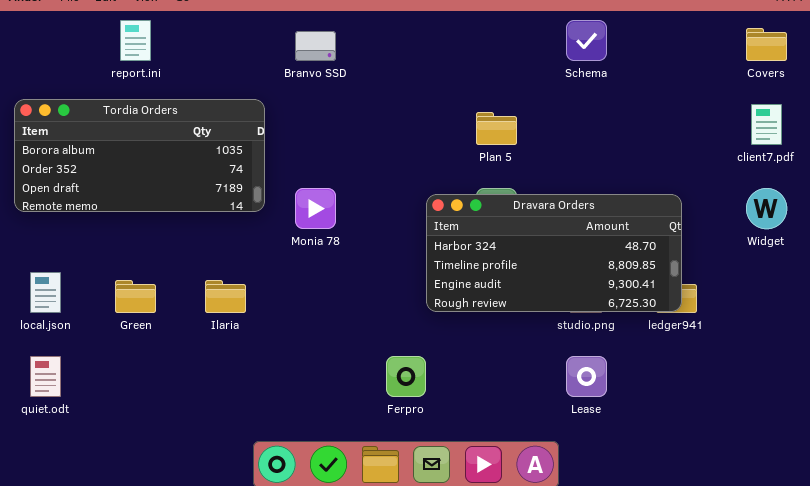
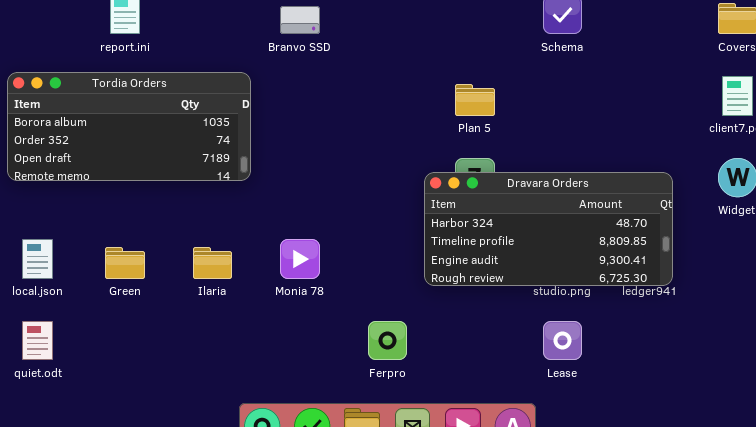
Monia 78: [295,188,336,229] -> [280,239,320,279], moved
Dravara Orders: [426,194,682,312] -> [424,172,673,286], moved

